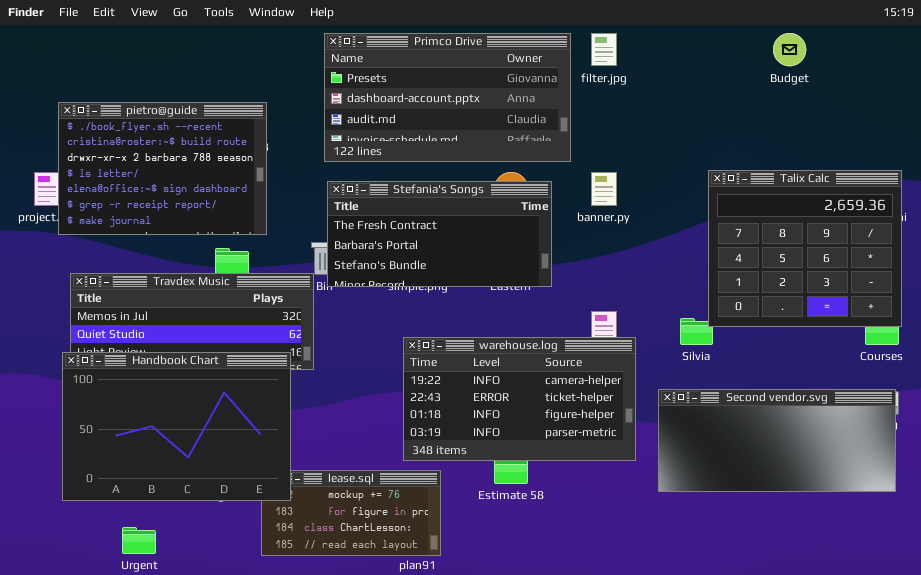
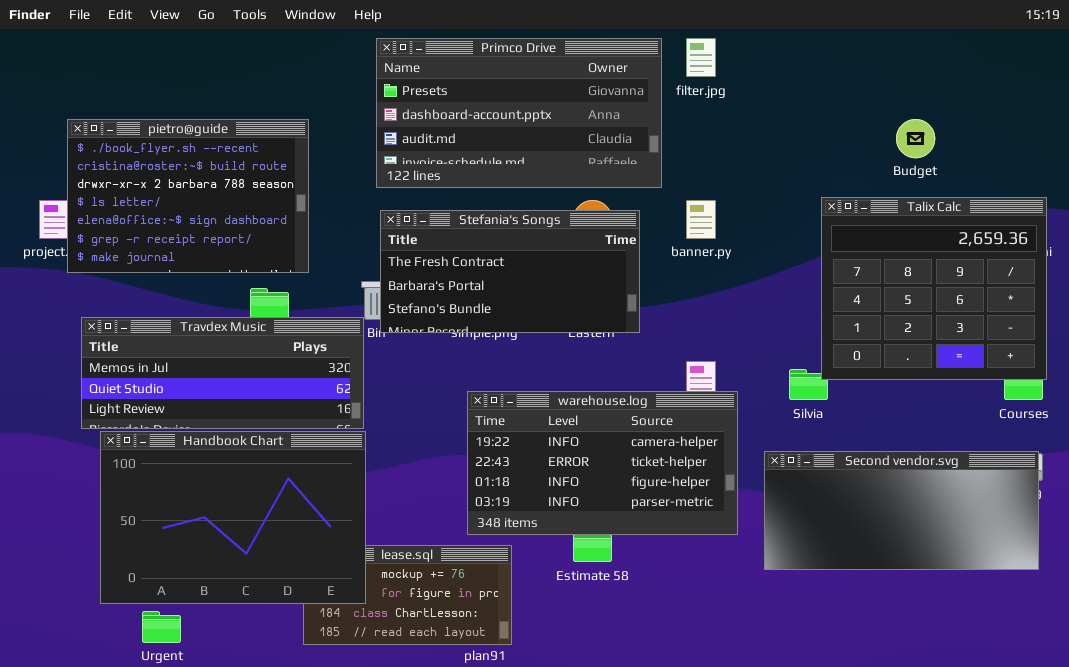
Budget: [773,33,806,66] -> [896,119,935,158], moved
Handbook Chart: [62,352,291,501] -> [100,431,366,604], moved

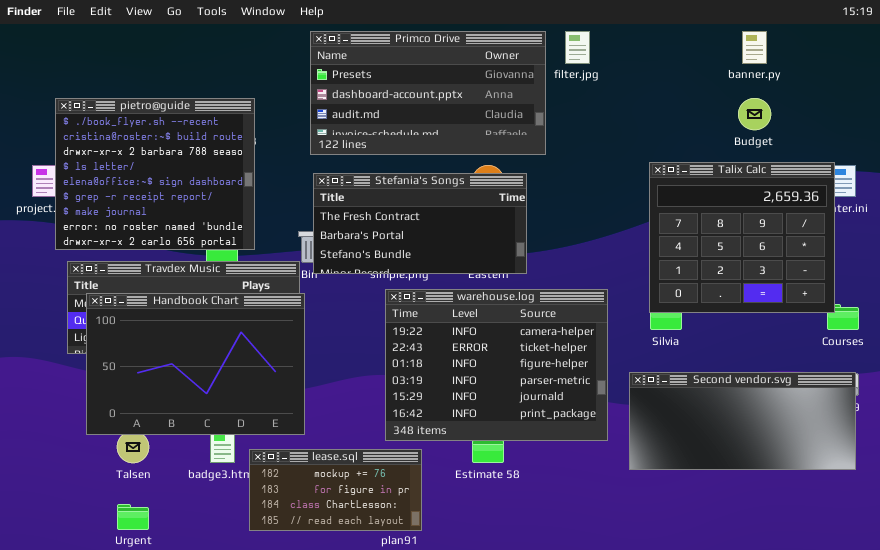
pietro@guide: [67,119,309,273] -> [55,98,255,250], resized
Talix Calc: [821,197,1047,380] -> [649,162,835,313], moved
banner.py: [686,200,716,239] -> [742,31,767,64], moved
warehouse.log: [467,391,738,535] -> [385,289,608,441], resized
Handbook Chart: [100,431,366,604] -> [86,293,305,435], moved

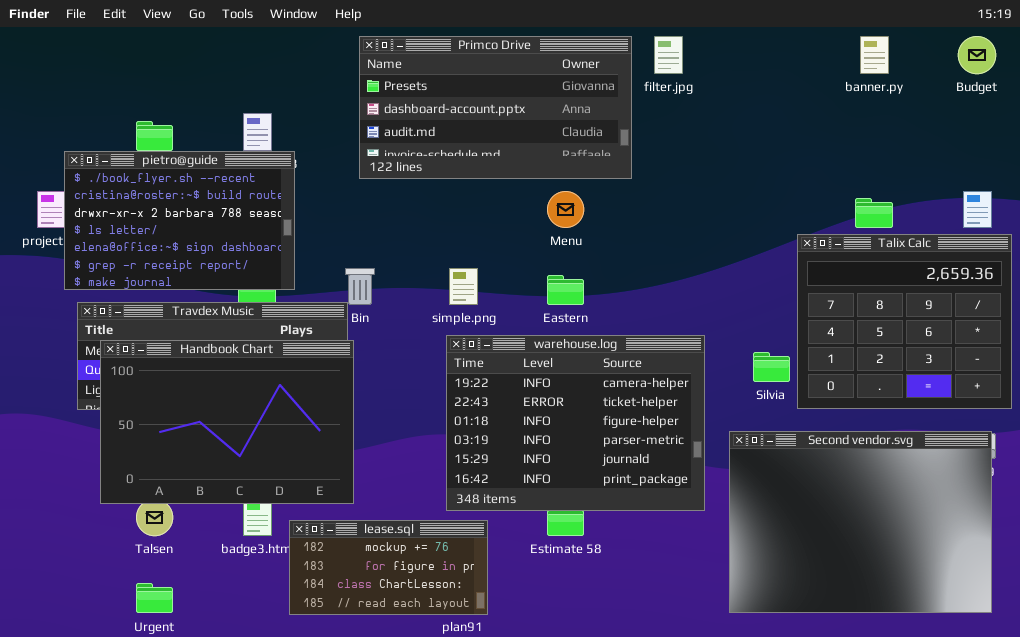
pietro@guide: [55,98,255,250] -> [64,151,295,290], resized
Budget: [738,98,771,130] -> [958,36,996,74], moved
Talix Calc: [649,162,835,313] -> [797,234,1012,409], moved
Stefania's Songs: [313,173,527,274] -> none, closed
Second vendor.svg: [629,372,856,470] -> [729,431,992,613], resized

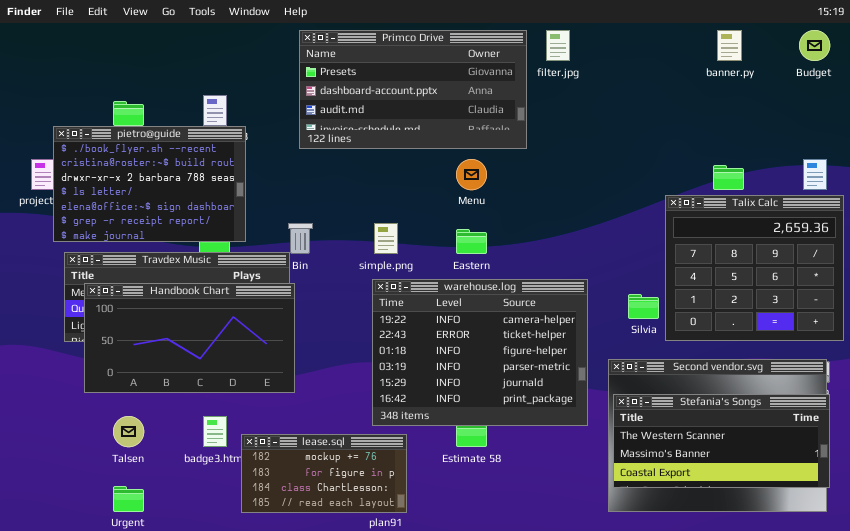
Handbook Chart: [100,340,354,504] -> [84,283,295,393], resized
Stefania's Songs: none -> [613,394,830,488], opened

